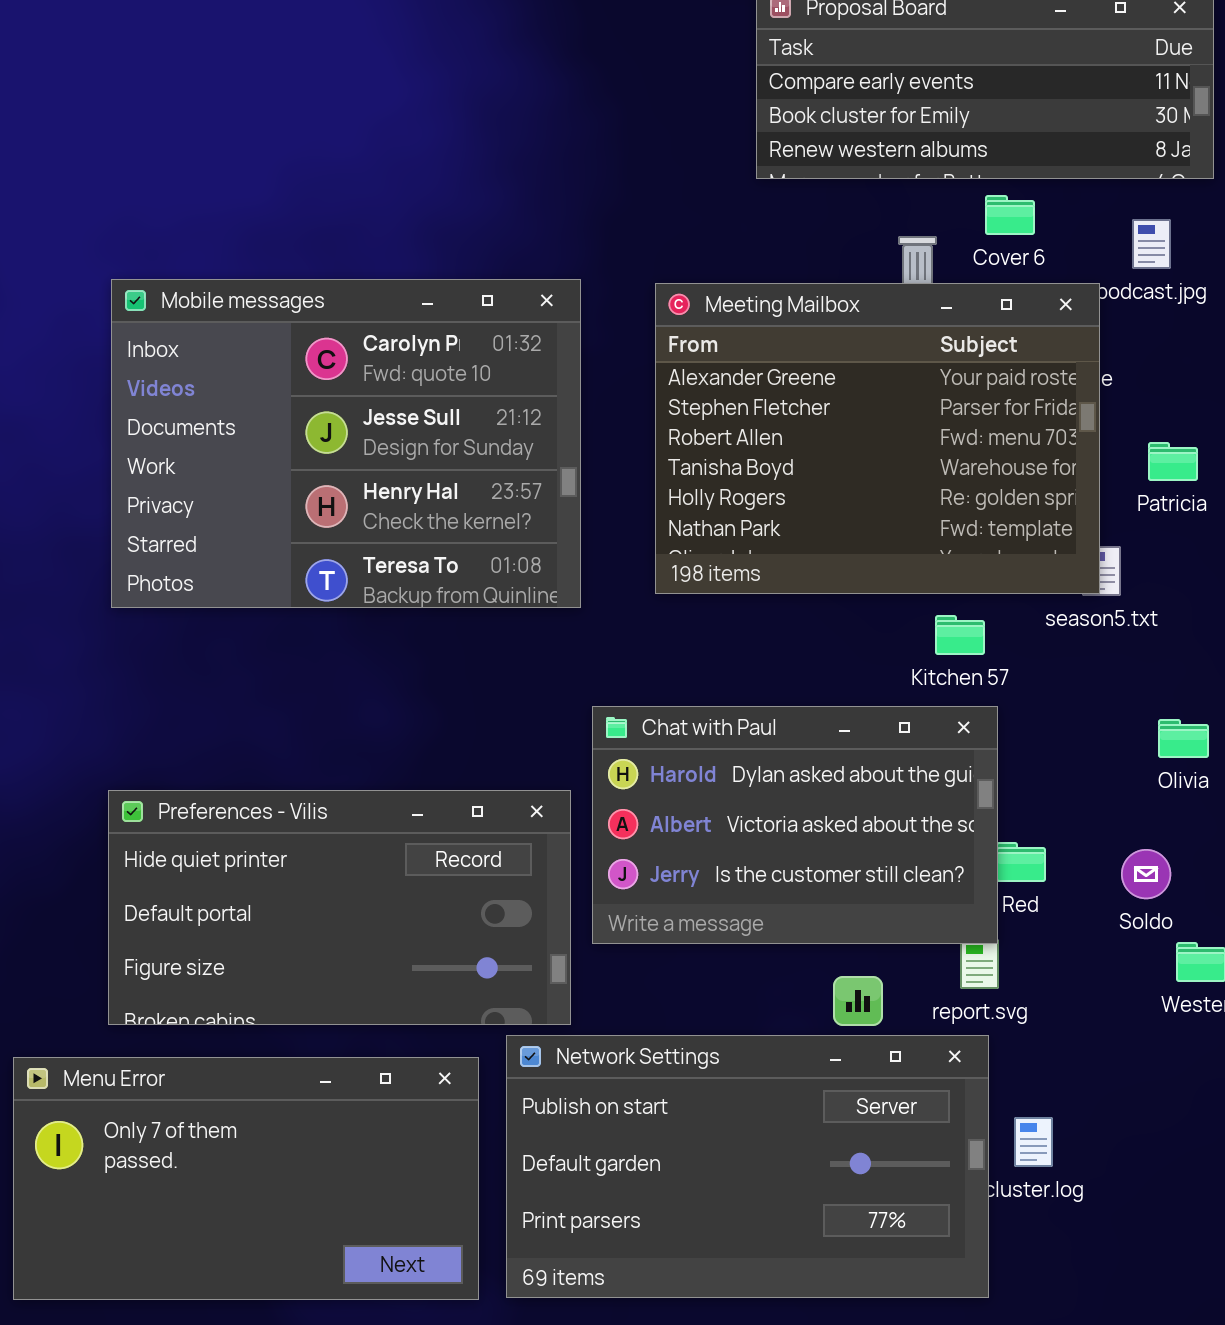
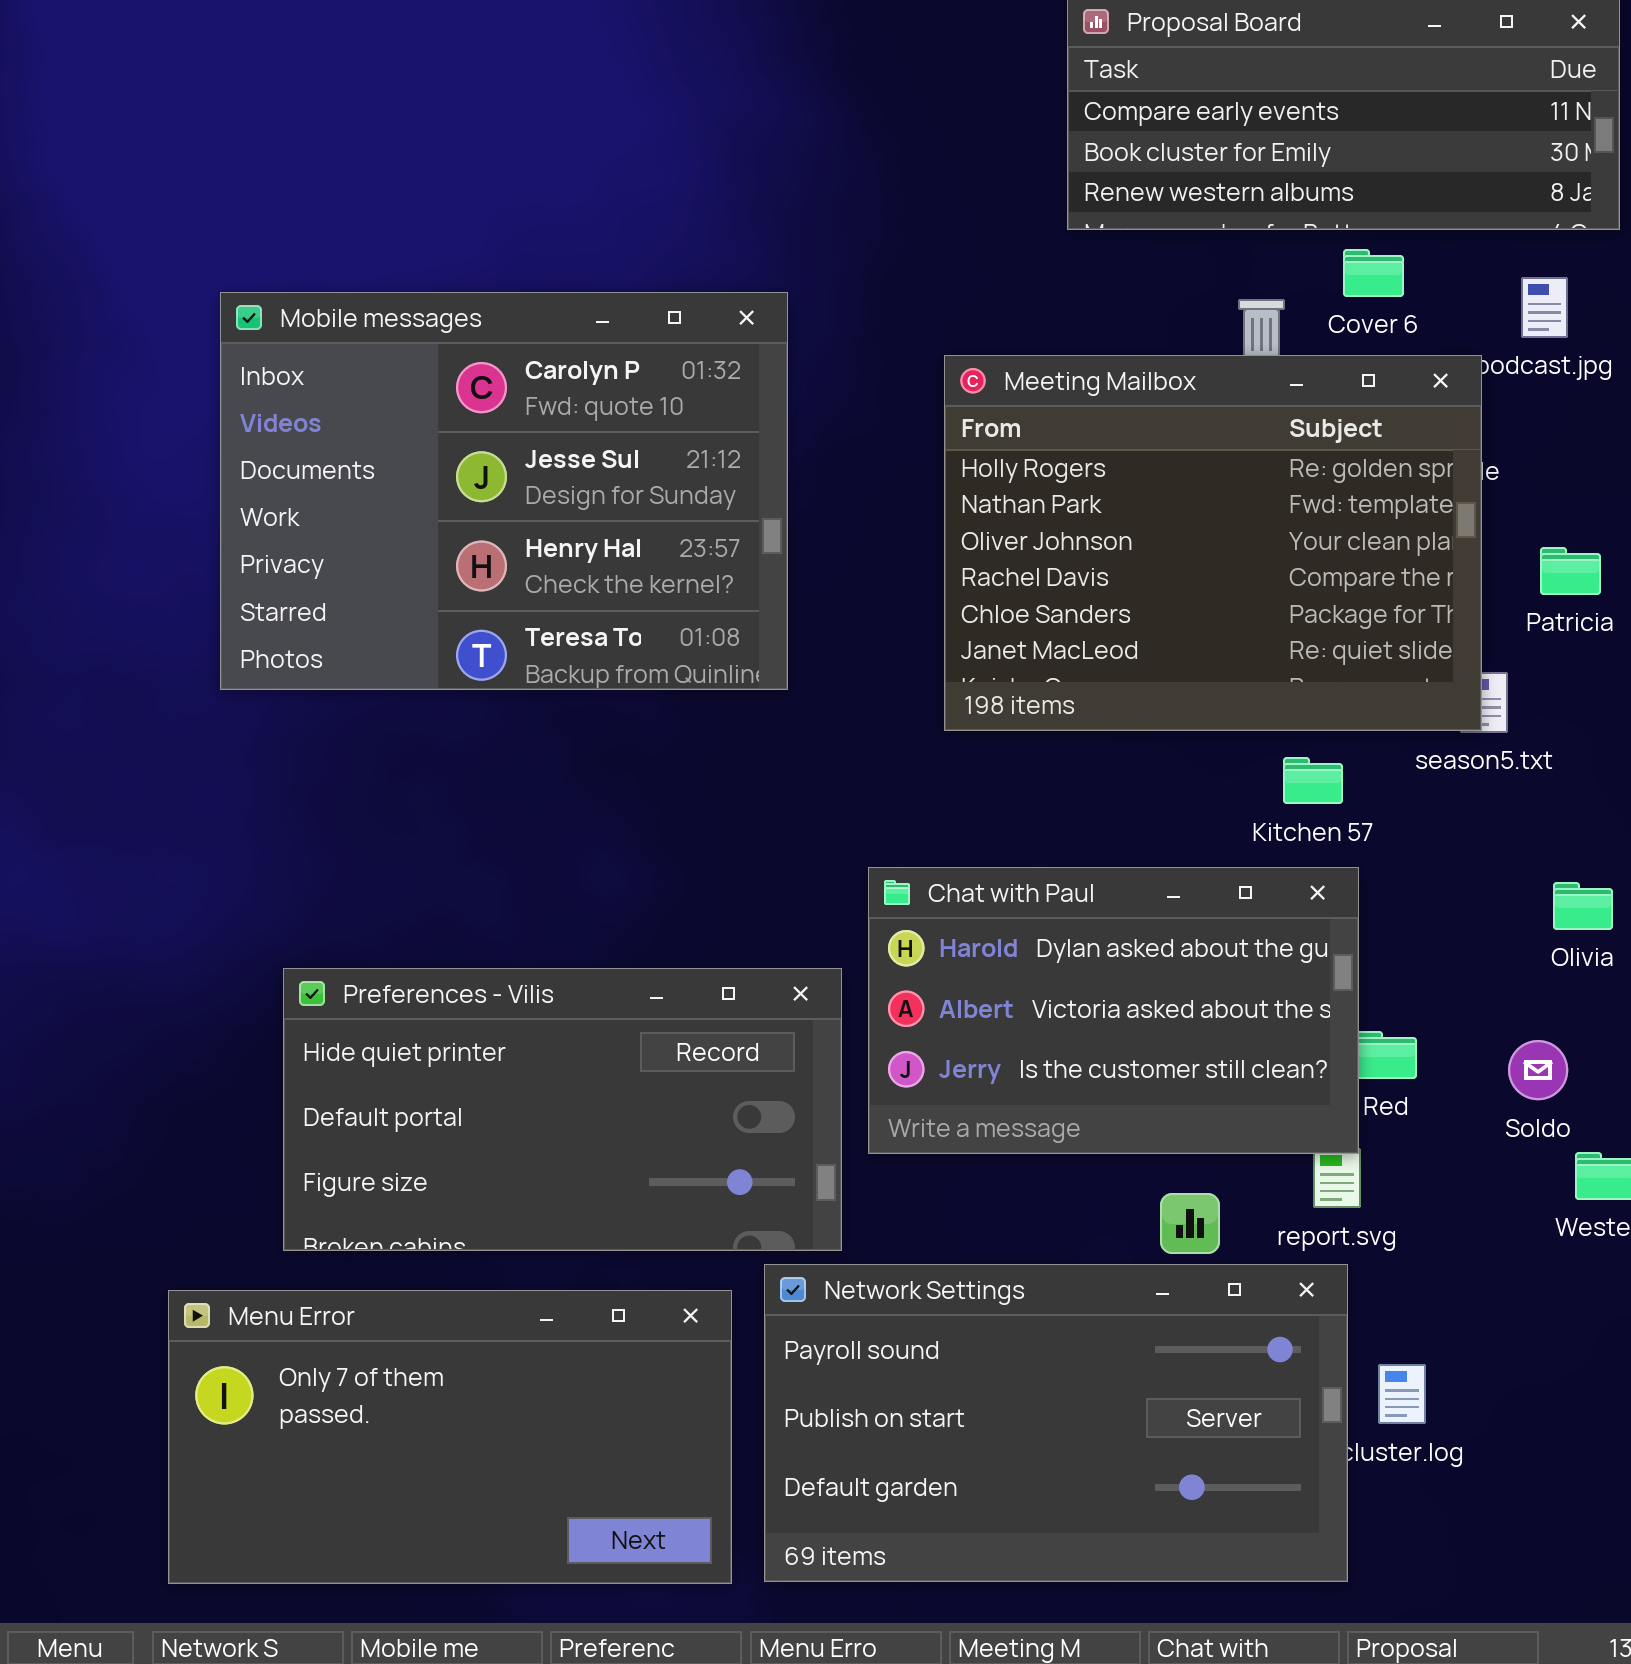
Mobile messages: [111,279,581,608] -> [220,292,788,690], moved
Meeting Mailbox: [655,283,1100,594] -> [944,355,1482,731], scrolled down 4 rows
Network Settings: [506,1035,989,1298] -> [764,1264,1348,1582], scrolled up 1 row

